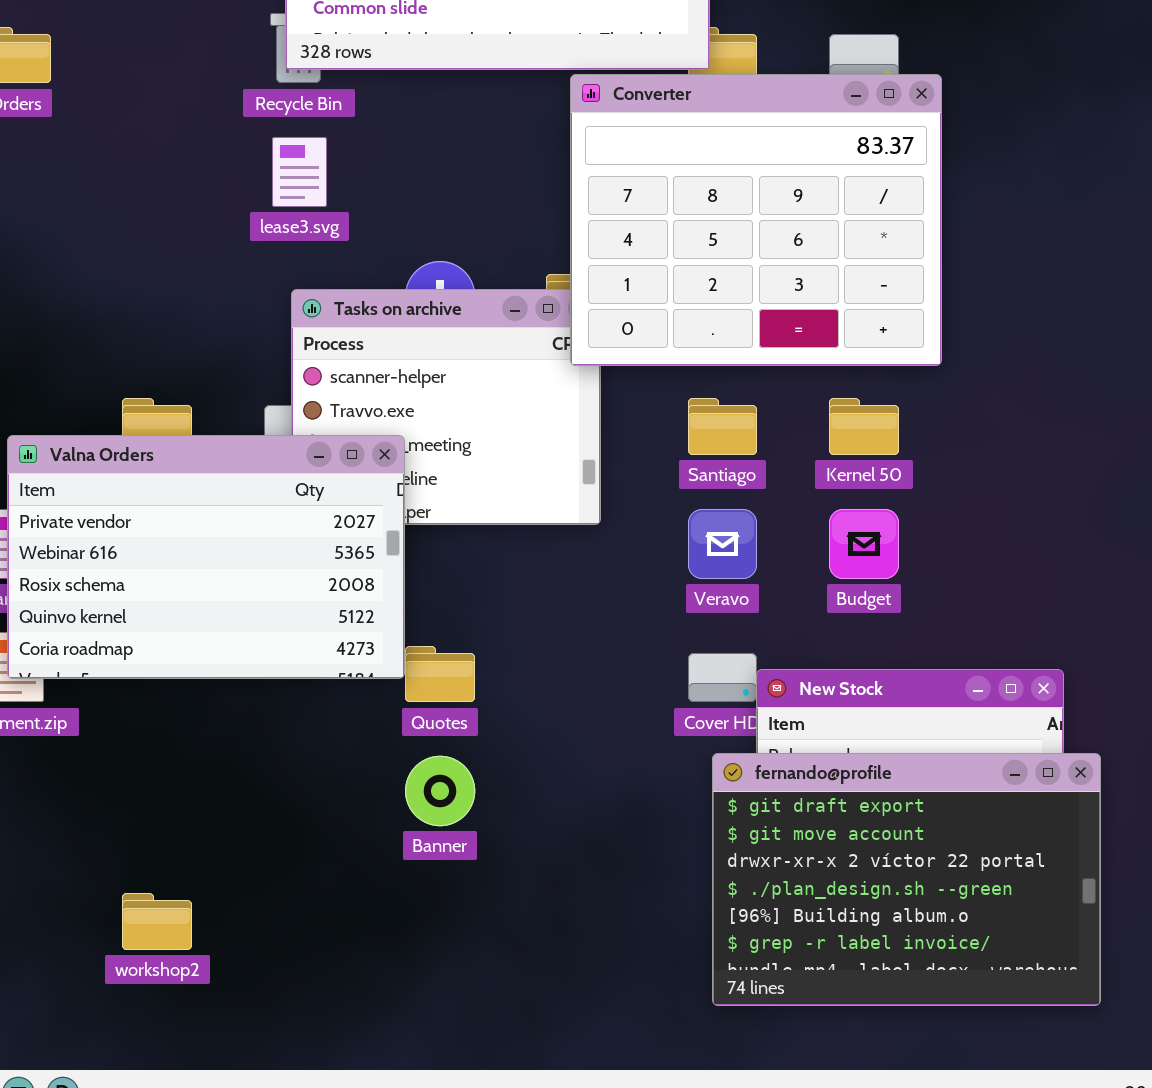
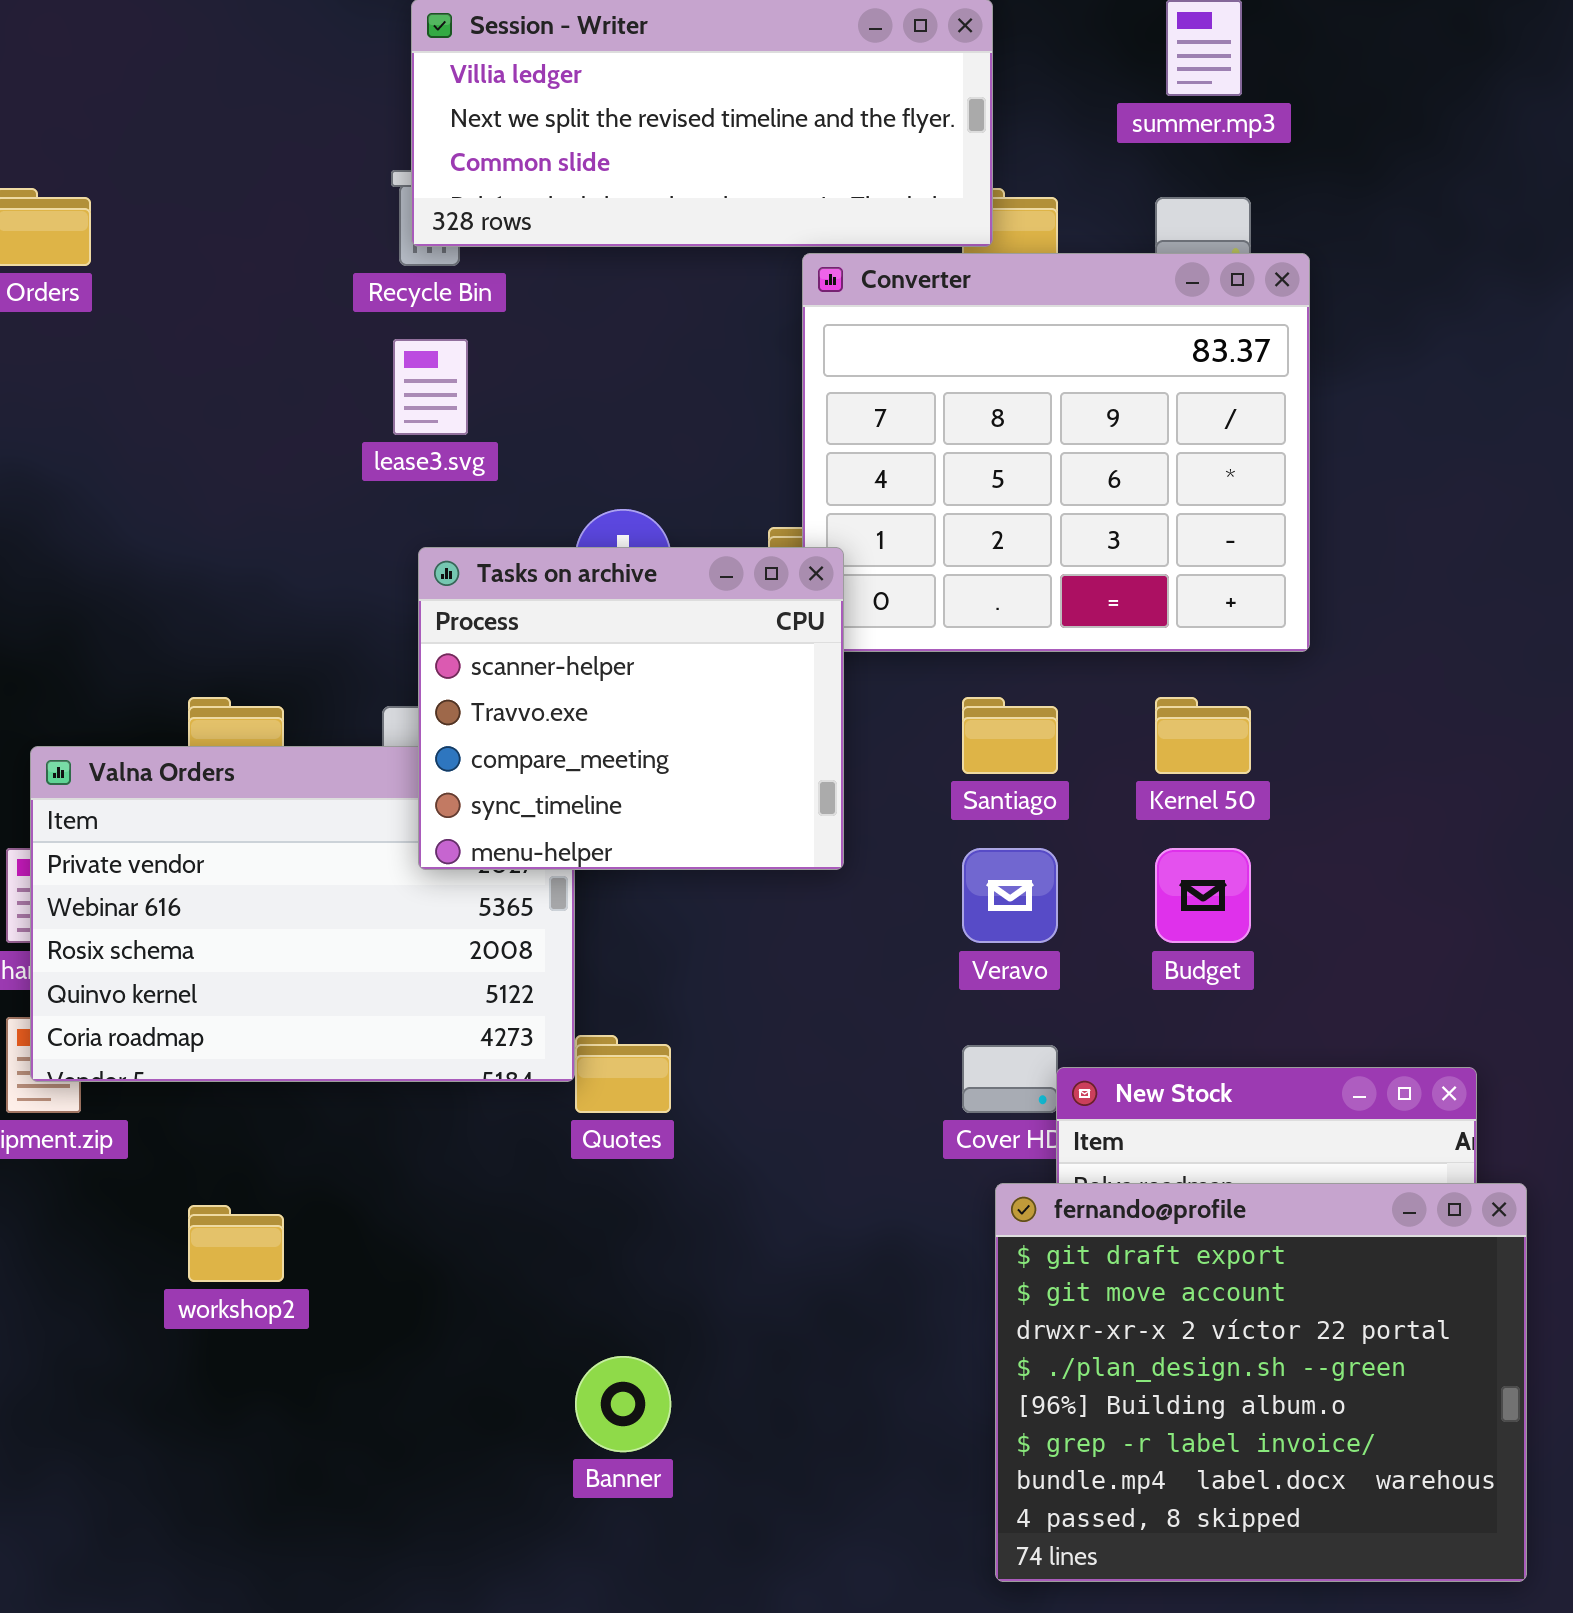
Tasks on archive: [291,289,601,525] -> [418,547,844,870], raised
fernando@profile: [712,753,1101,1006] -> [995,1183,1527,1582], resized
Banner: [405,756,475,826] -> [575,1356,671,1452], moved
workshop2: [122,893,192,950] -> [188,1205,284,1282], moved

